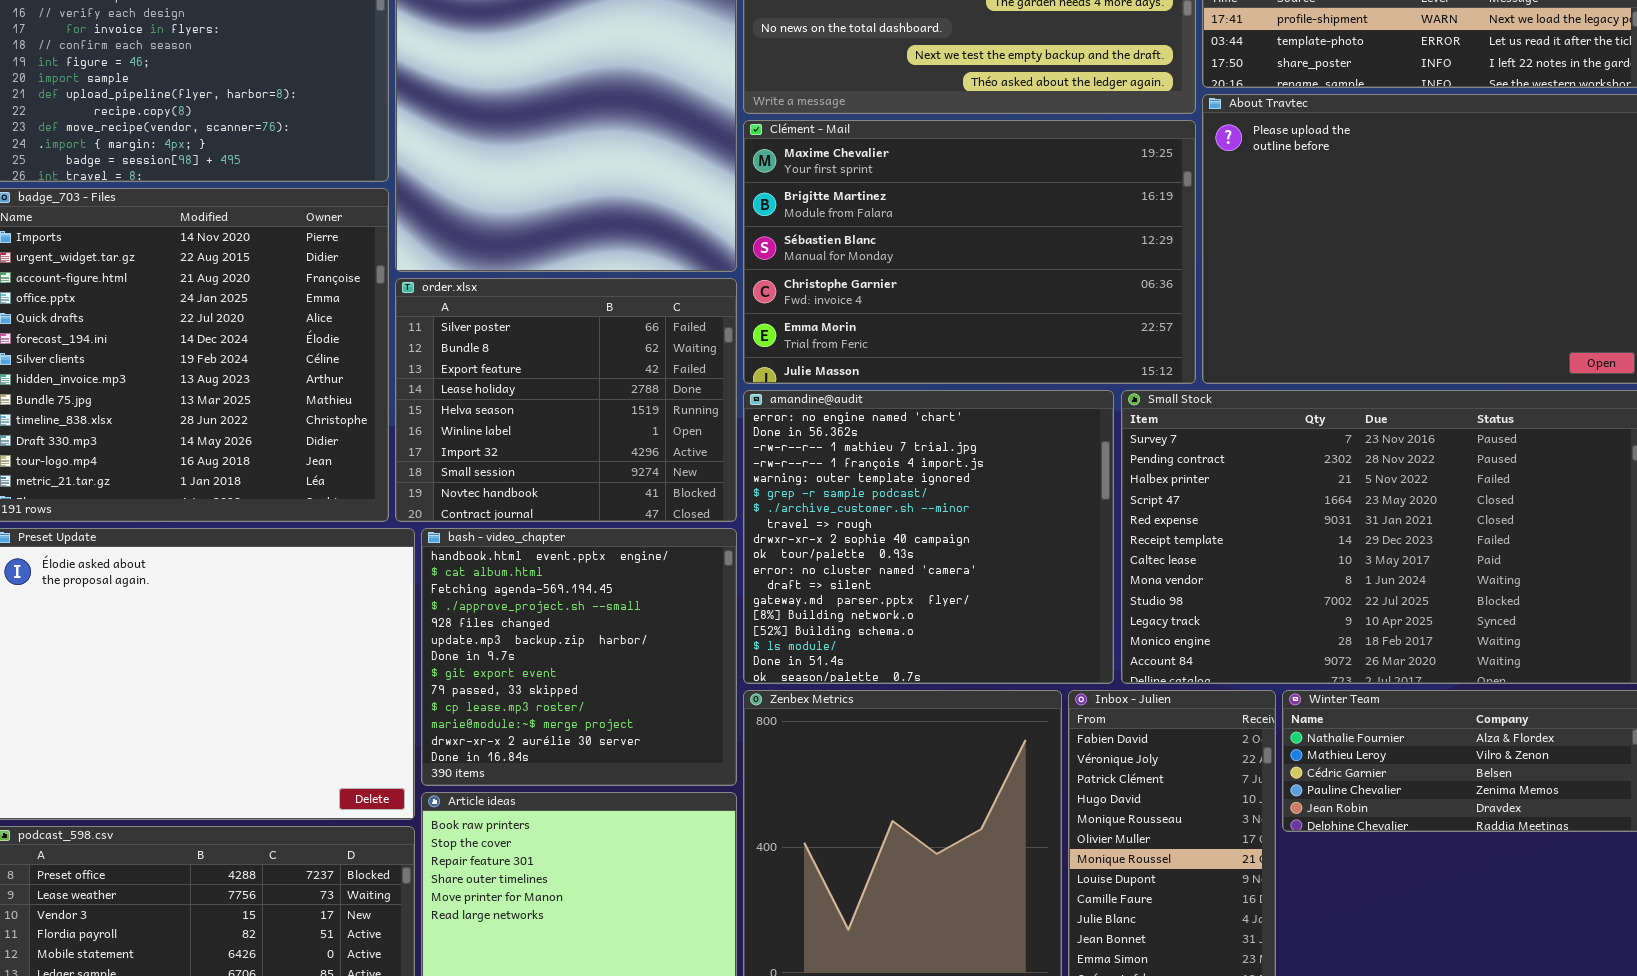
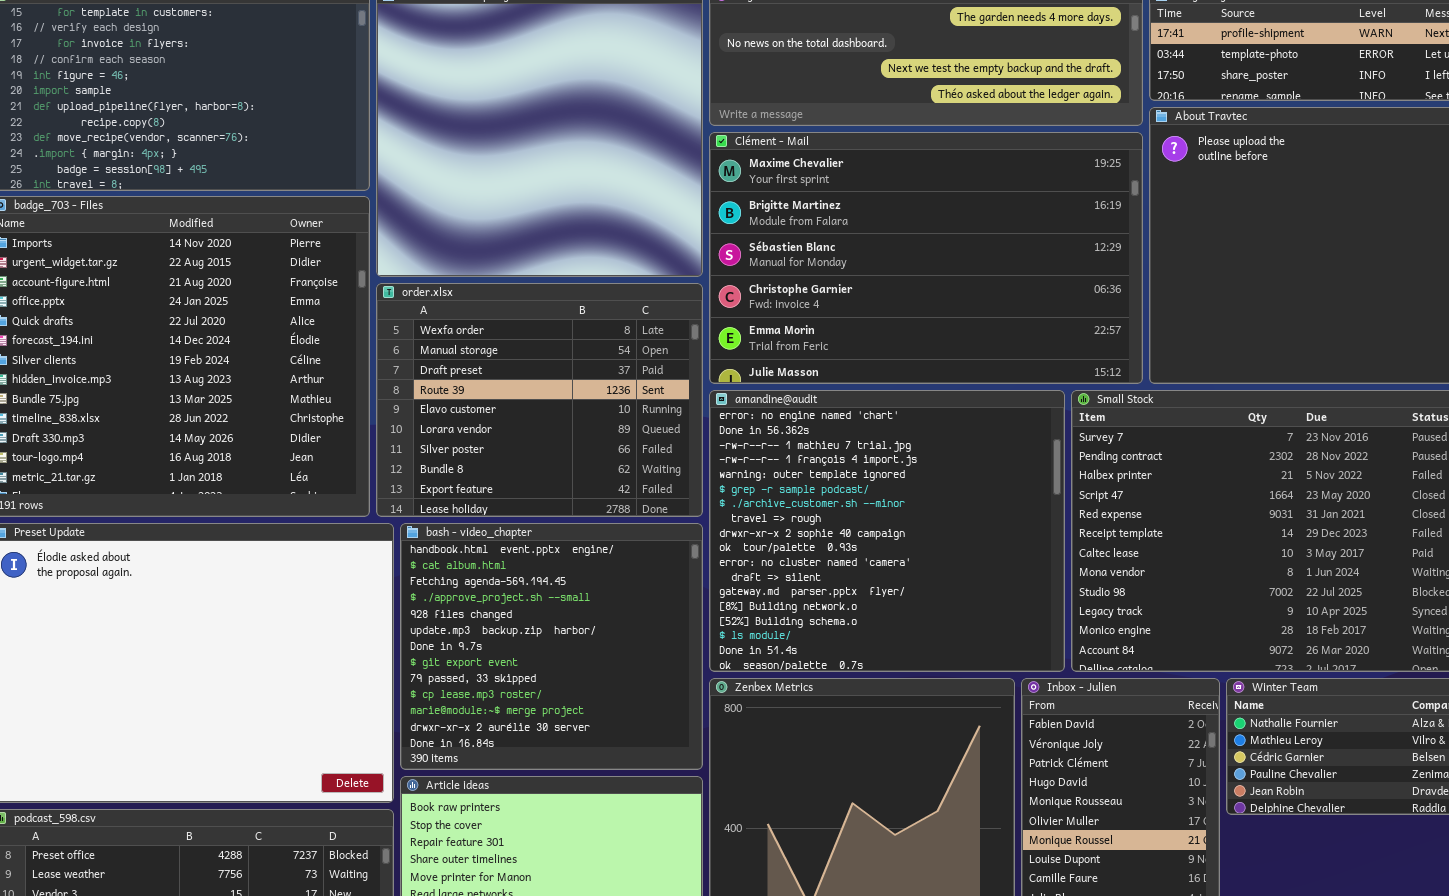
order.xlsx: [395,278,737,522] -> [376,283,703,517], scrolled up 6 rows

